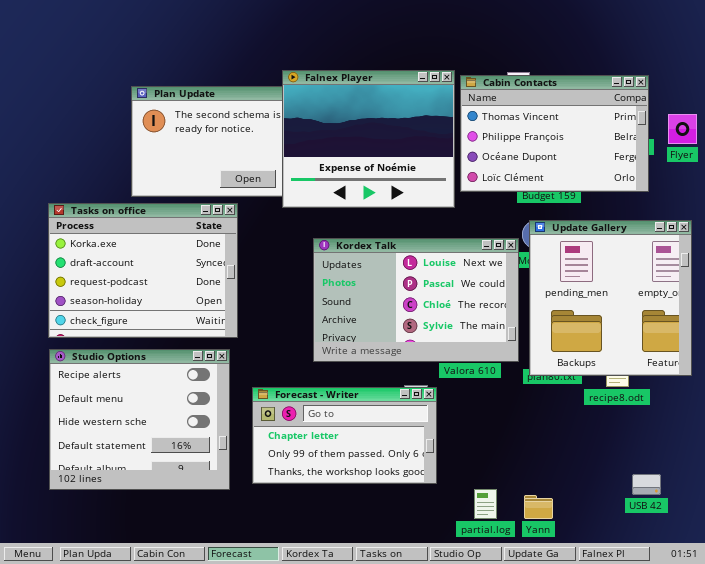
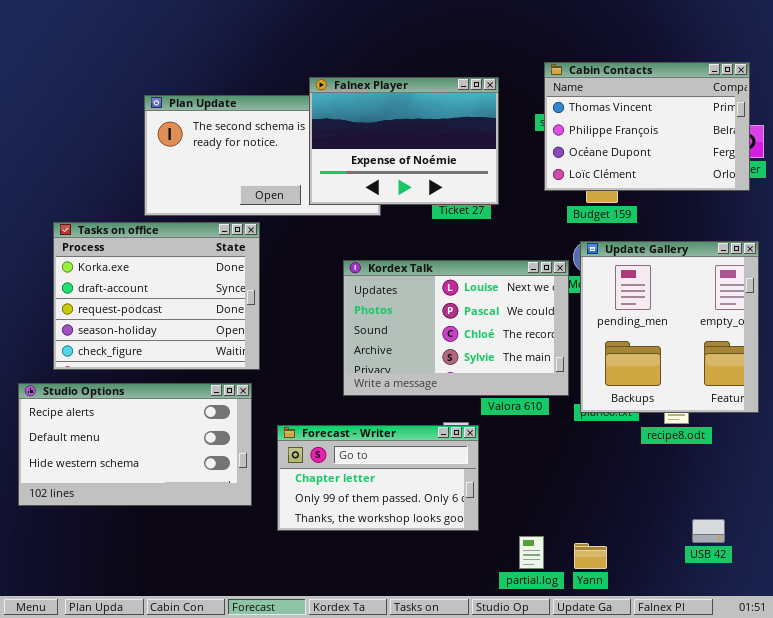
Falnex Player: [282,70,455,208] -> [309,77,499,205], resized
Cabin Contacts: [460,75,649,192] -> [544,62,750,191], moved
Studio Options: [49,349,230,490] -> [18,383,252,506], resized

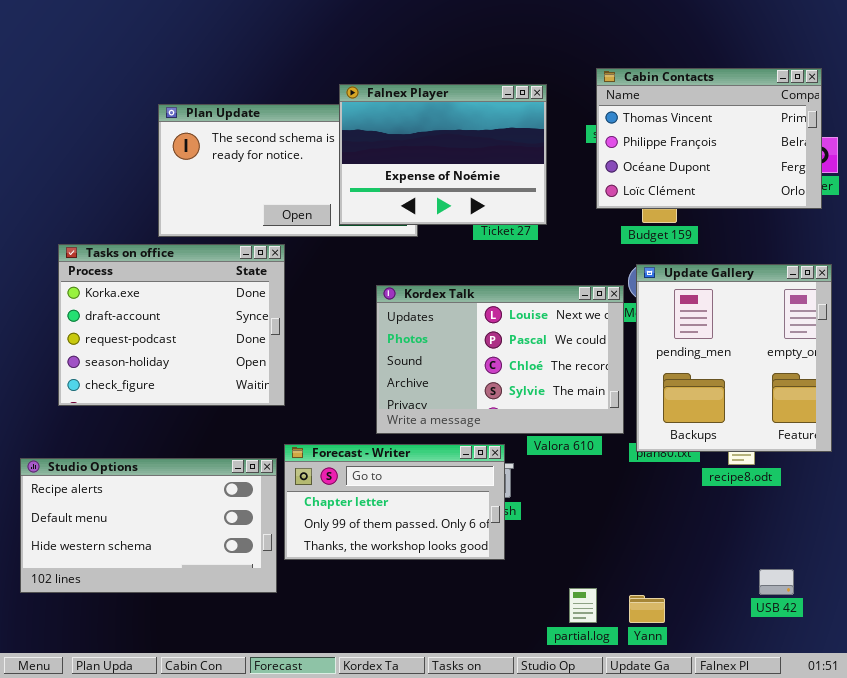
Studio Options: [18,383,252,506] -> [20,458,277,593], moved
Forecast - Writer: [277,425,479,531] -> [284,444,505,560], moved

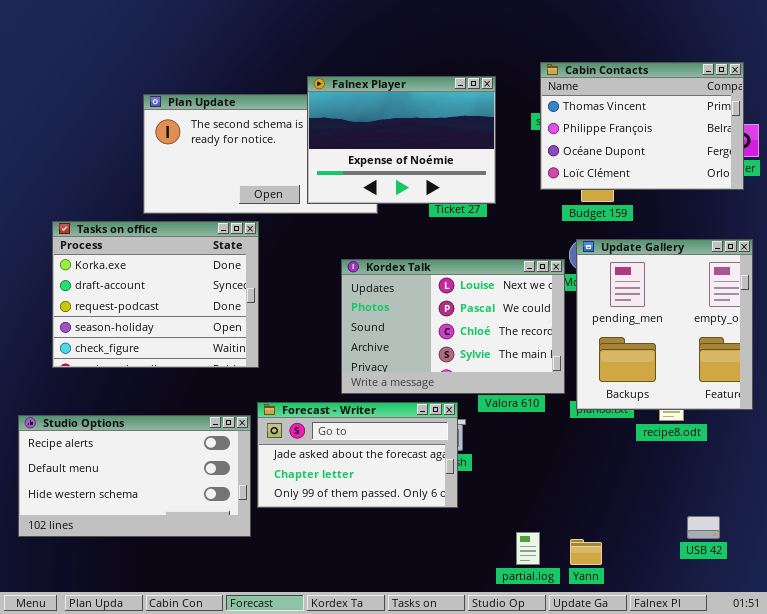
Forecast - Writer: [284,444,505,560] -> [257,402,458,508], scrolled up 1 row

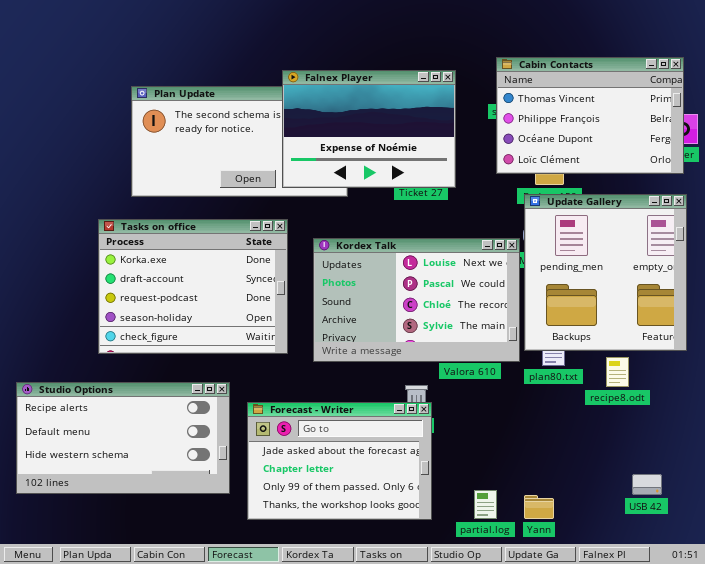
Tasks on office: [52,221,259,368] -> [98,219,288,354], moved
Update Gallery: [576,239,753,410] -> [524,194,687,351], moved
Forecast - Writer: [257,402,458,508] -> [247,402,432,520], moved, resized

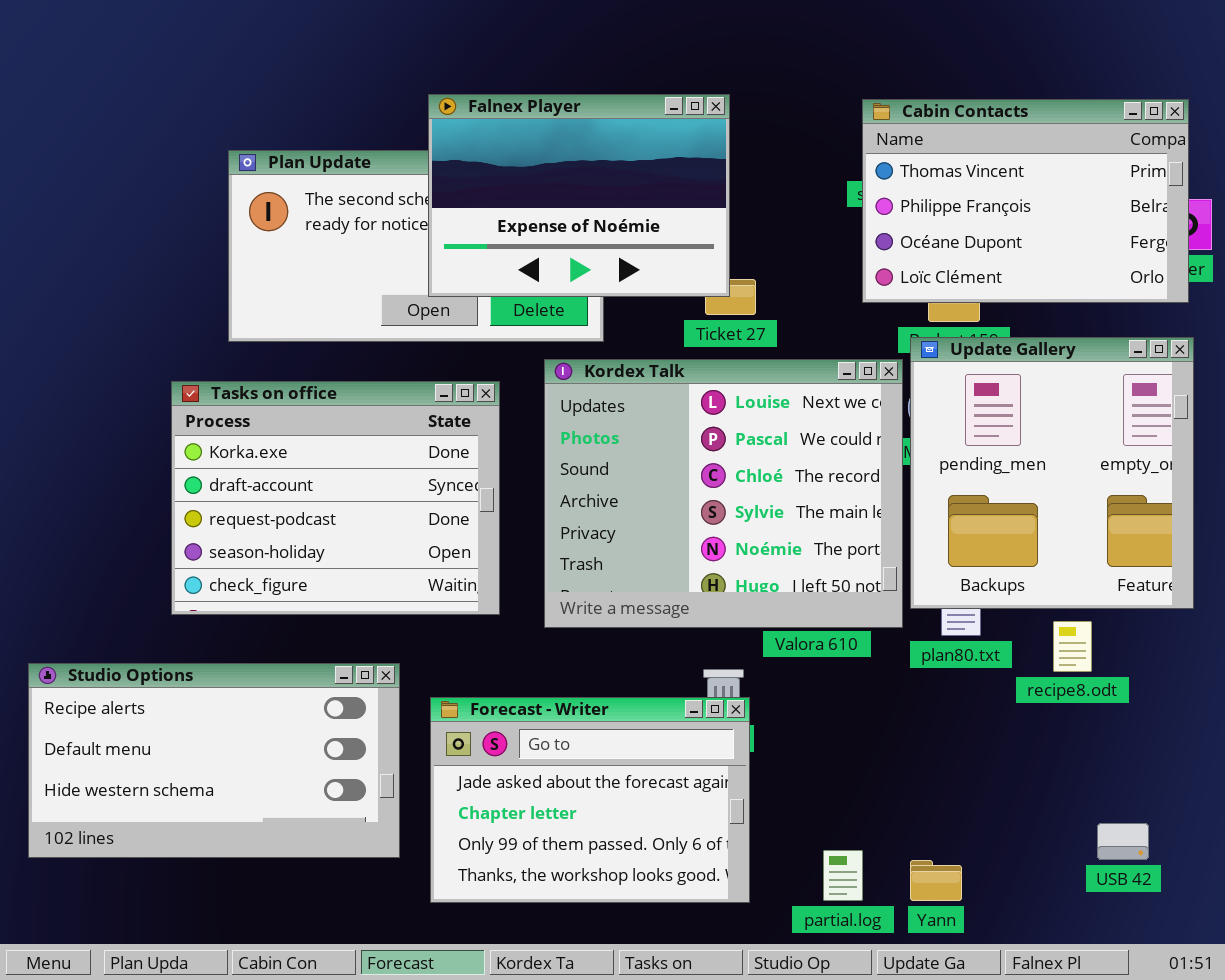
Falnex Player: [282,70,456,188] -> [428,94,730,297], moved
Kordex Talk: [313,238,520,362] -> [544,359,903,628], resized

